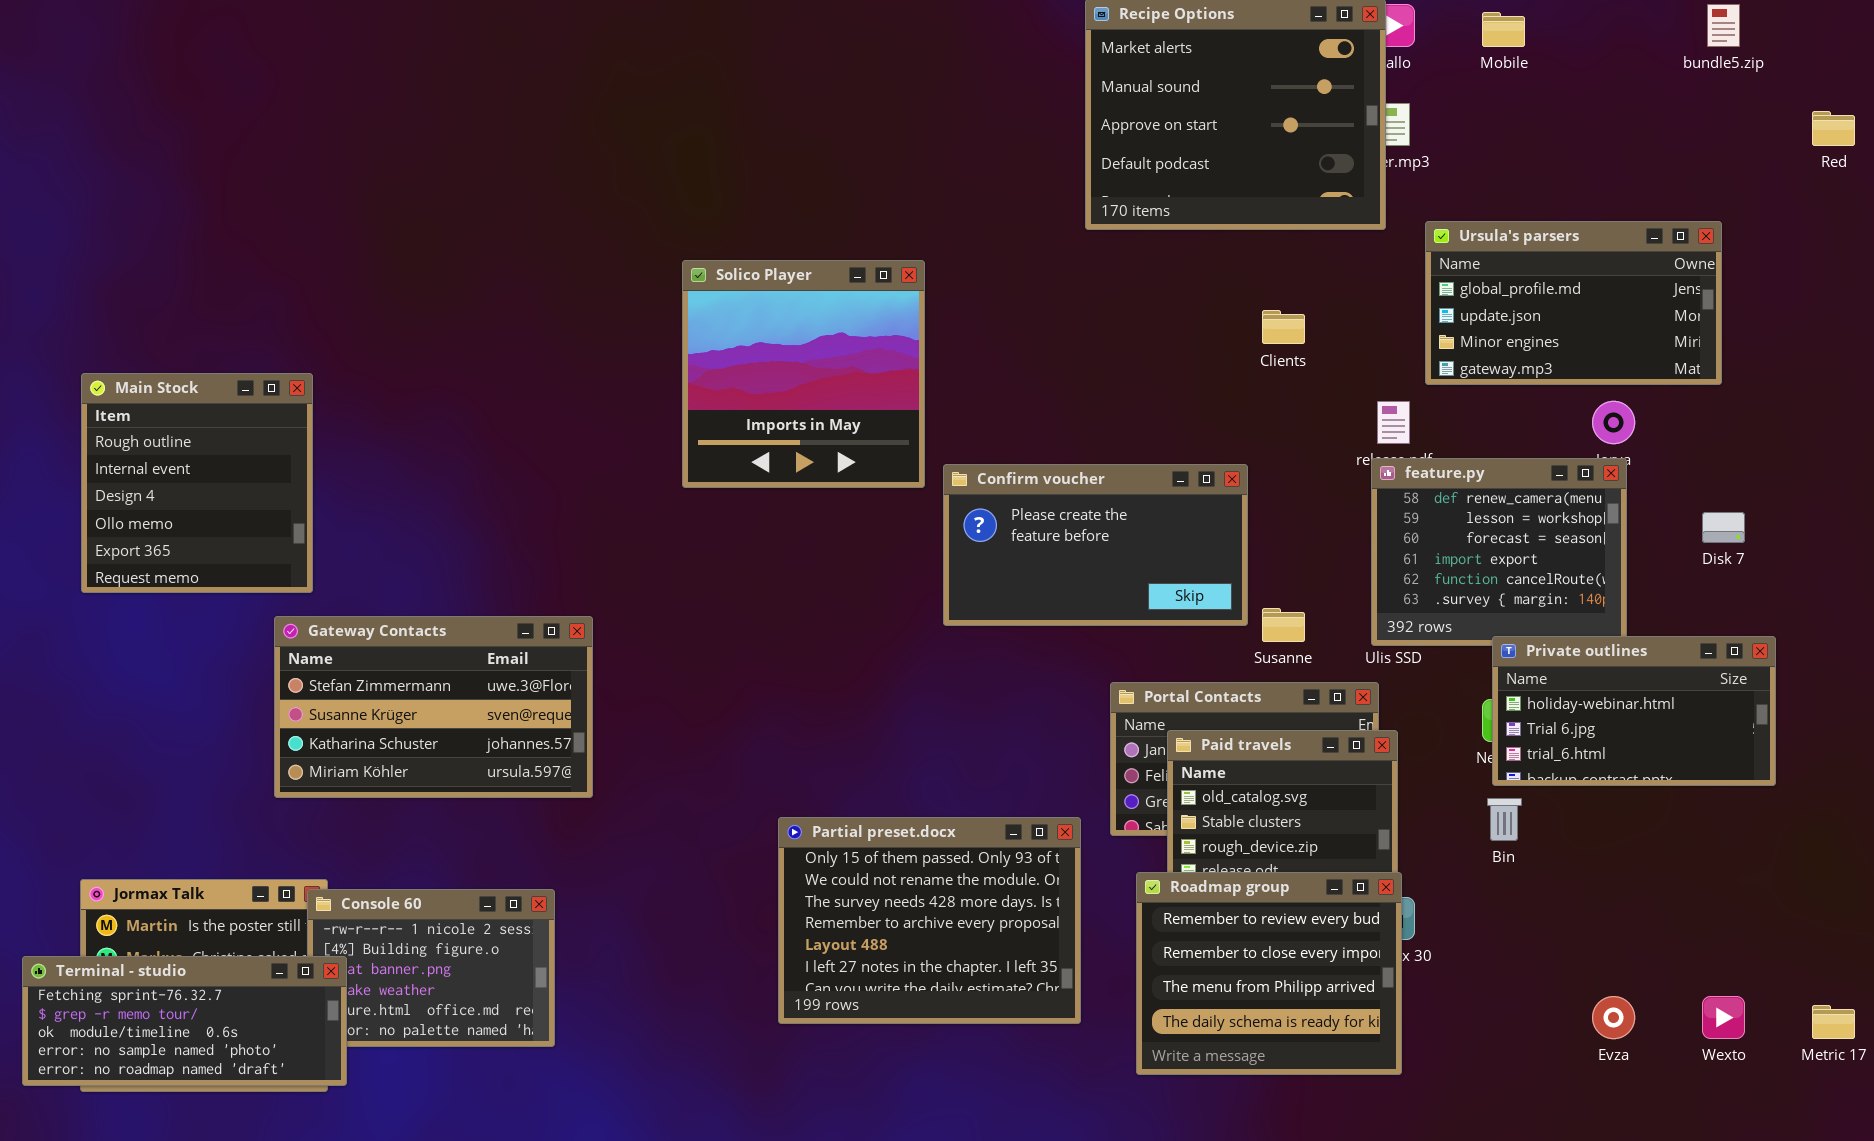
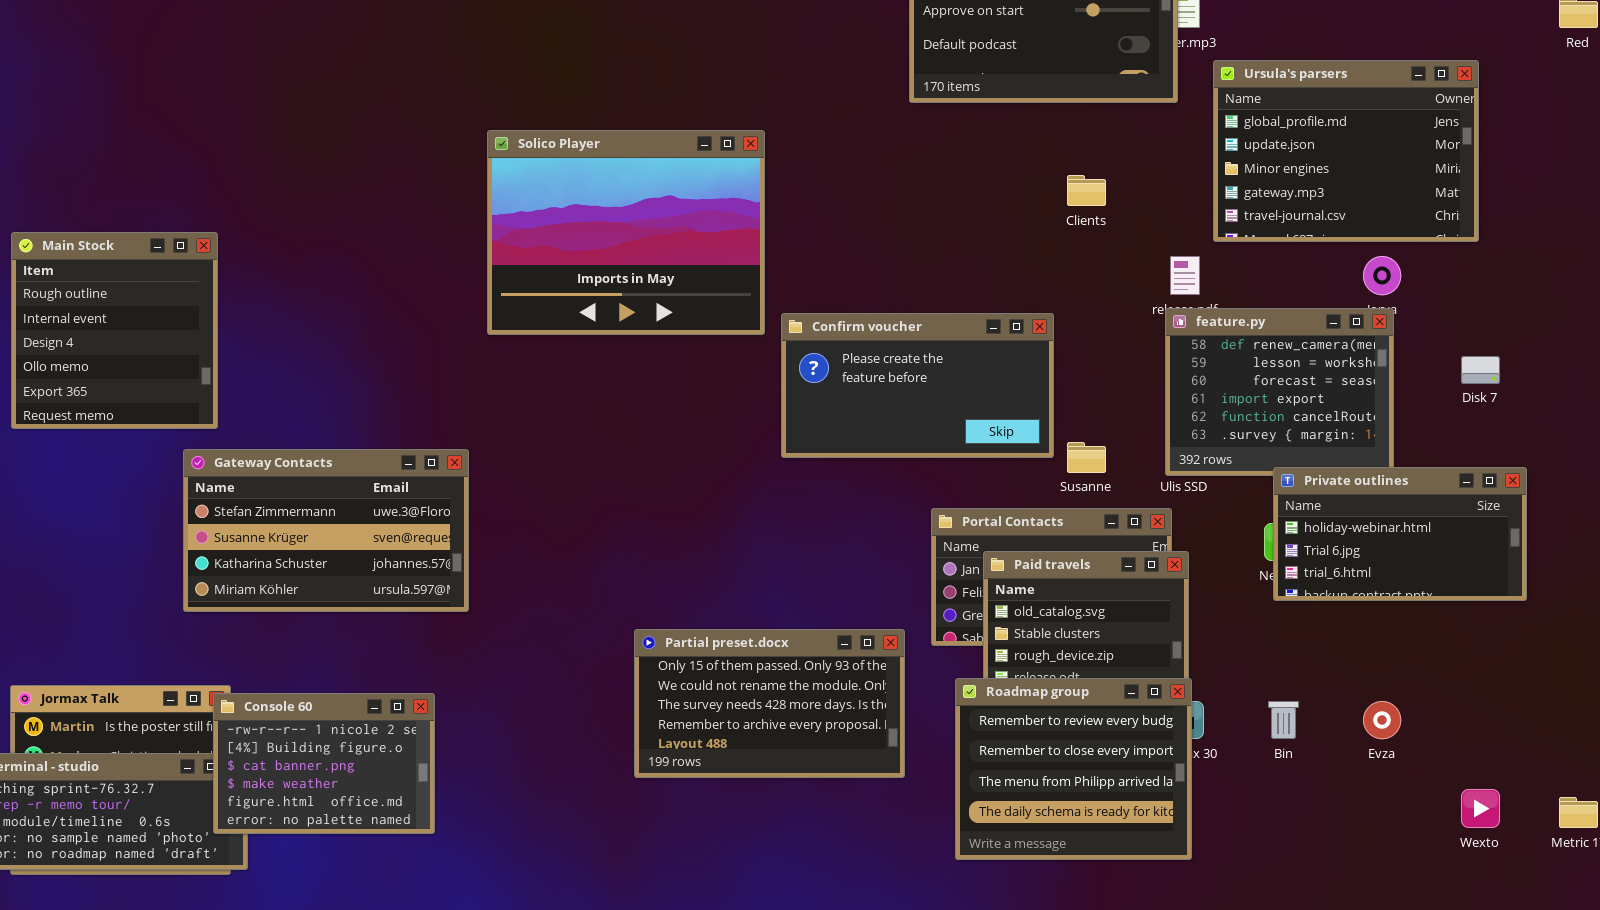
Ursula's parsers: [1425,221,1722,385] -> [1213,60,1479,242], resized
Solico Player: [682,260,925,488] -> [487,130,765,335], resized
Bin: [1487,798,1522,841] -> [1268,701,1299,739], moved
Partial preset.docx: [778,817,1081,1024] -> [634,629,905,778], resized
Console 60: [307,889,555,1047] -> [213,693,435,834], raised
Evza: [1592,996,1635,1039] -> [1363,701,1401,739], moved

